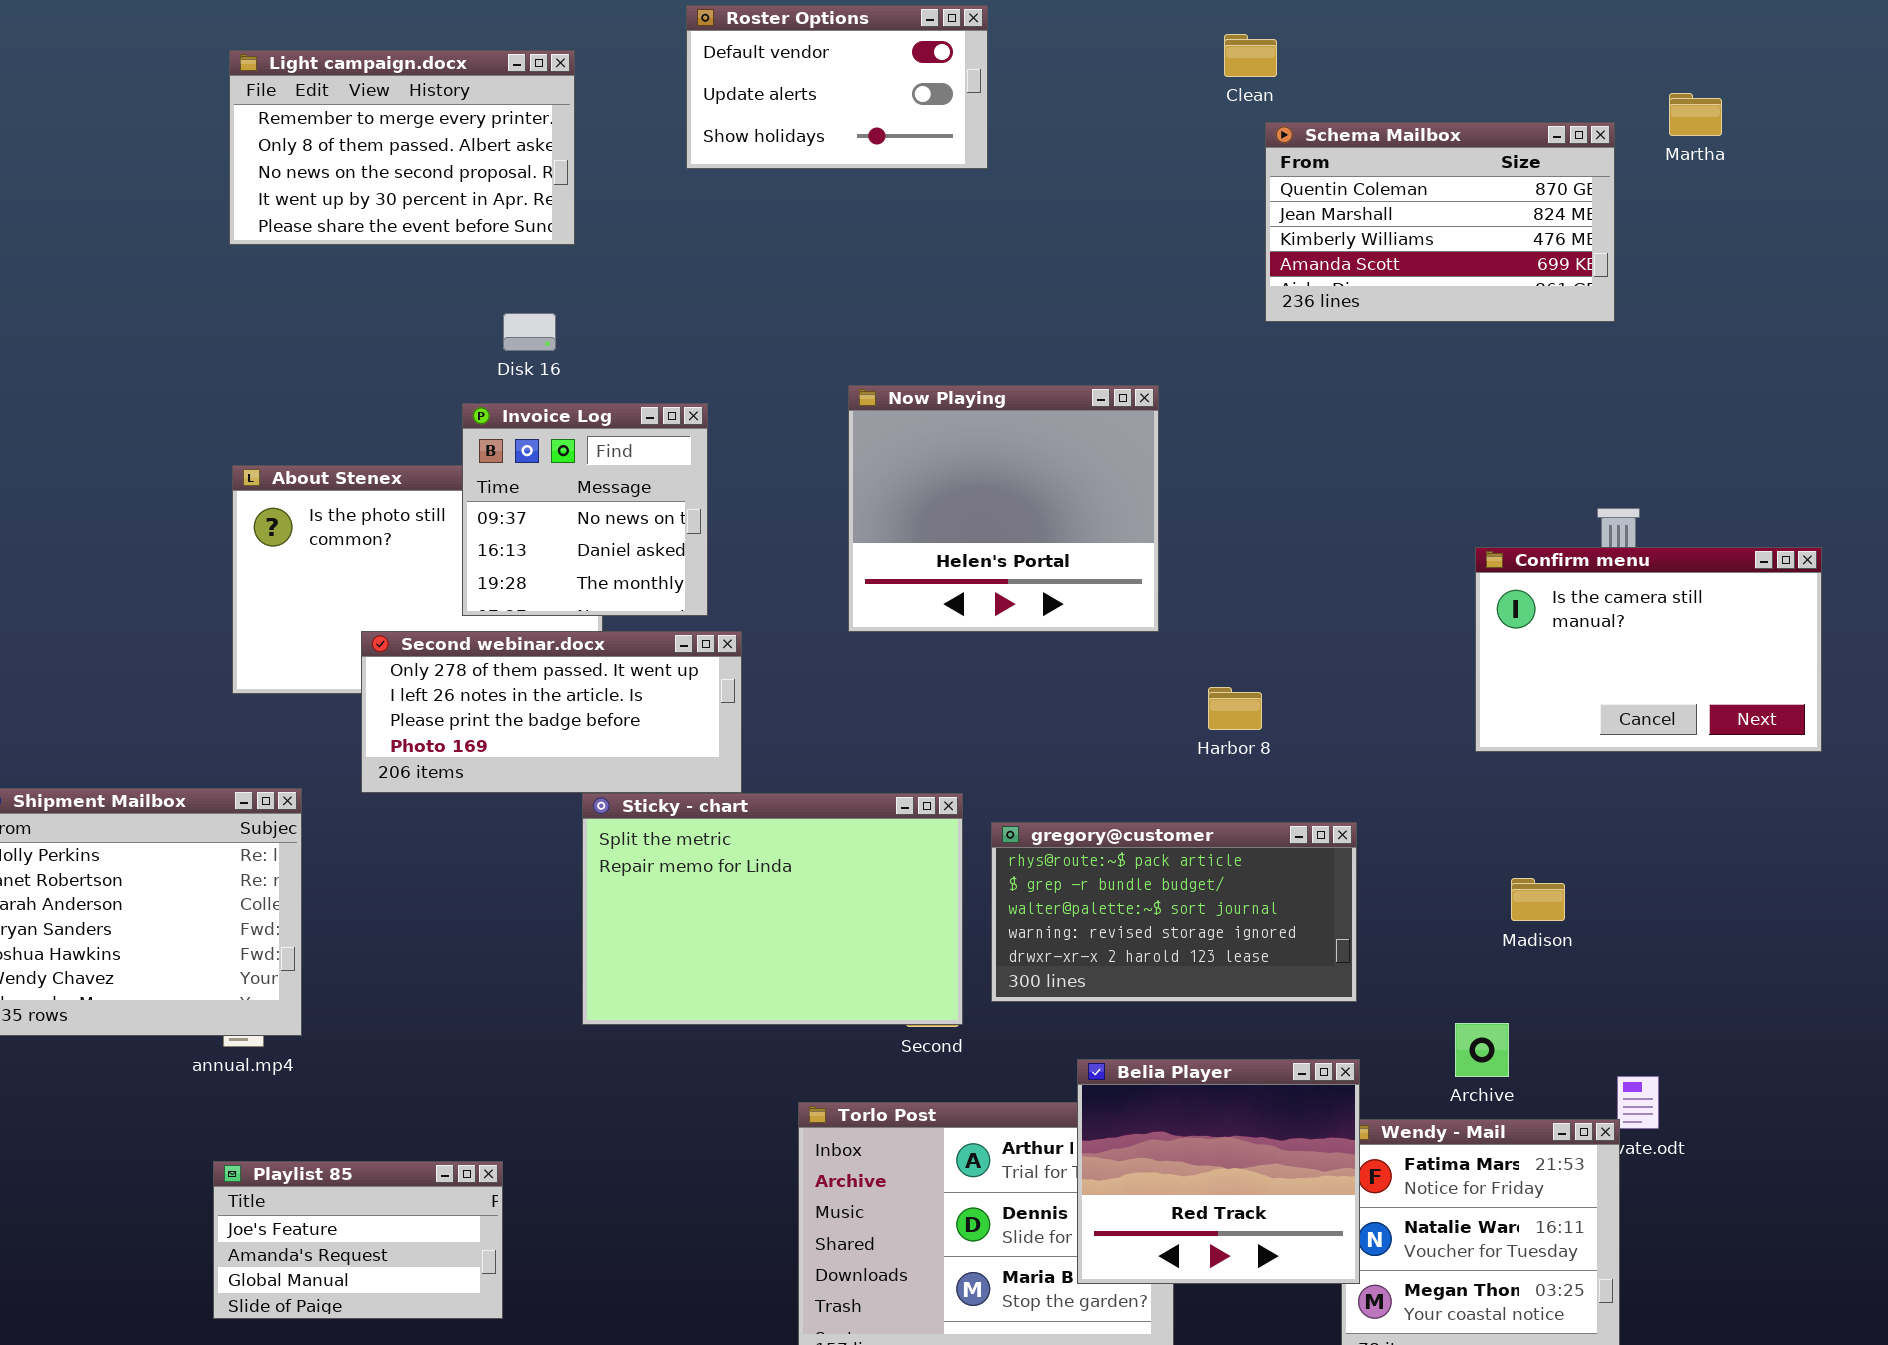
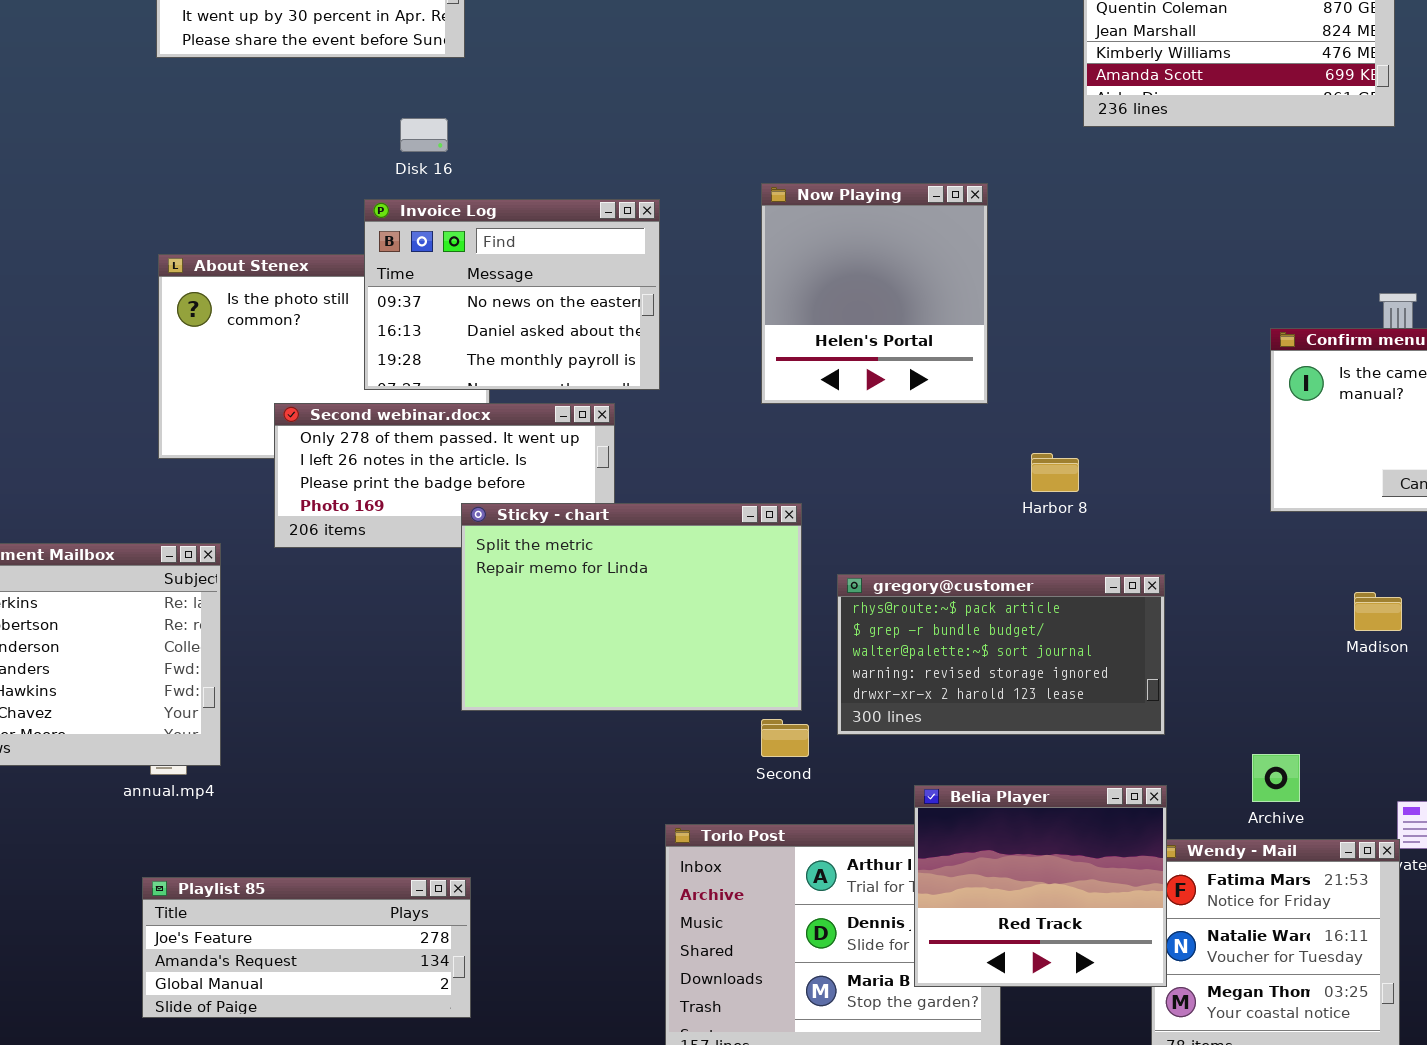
Now Playing: [848,385,1159,632] -> [761,183,988,404], resized
Invoice Log: [462,403,708,616] -> [364,199,660,390], resized
Sticky - chart: [582,793,963,1025] -> [461,503,802,711], moved
Madison: [1511,878,1565,921] -> [1354,592,1402,631], moved
Playlist 85: [213,1161,503,1319] -> [142,877,471,1018], resized

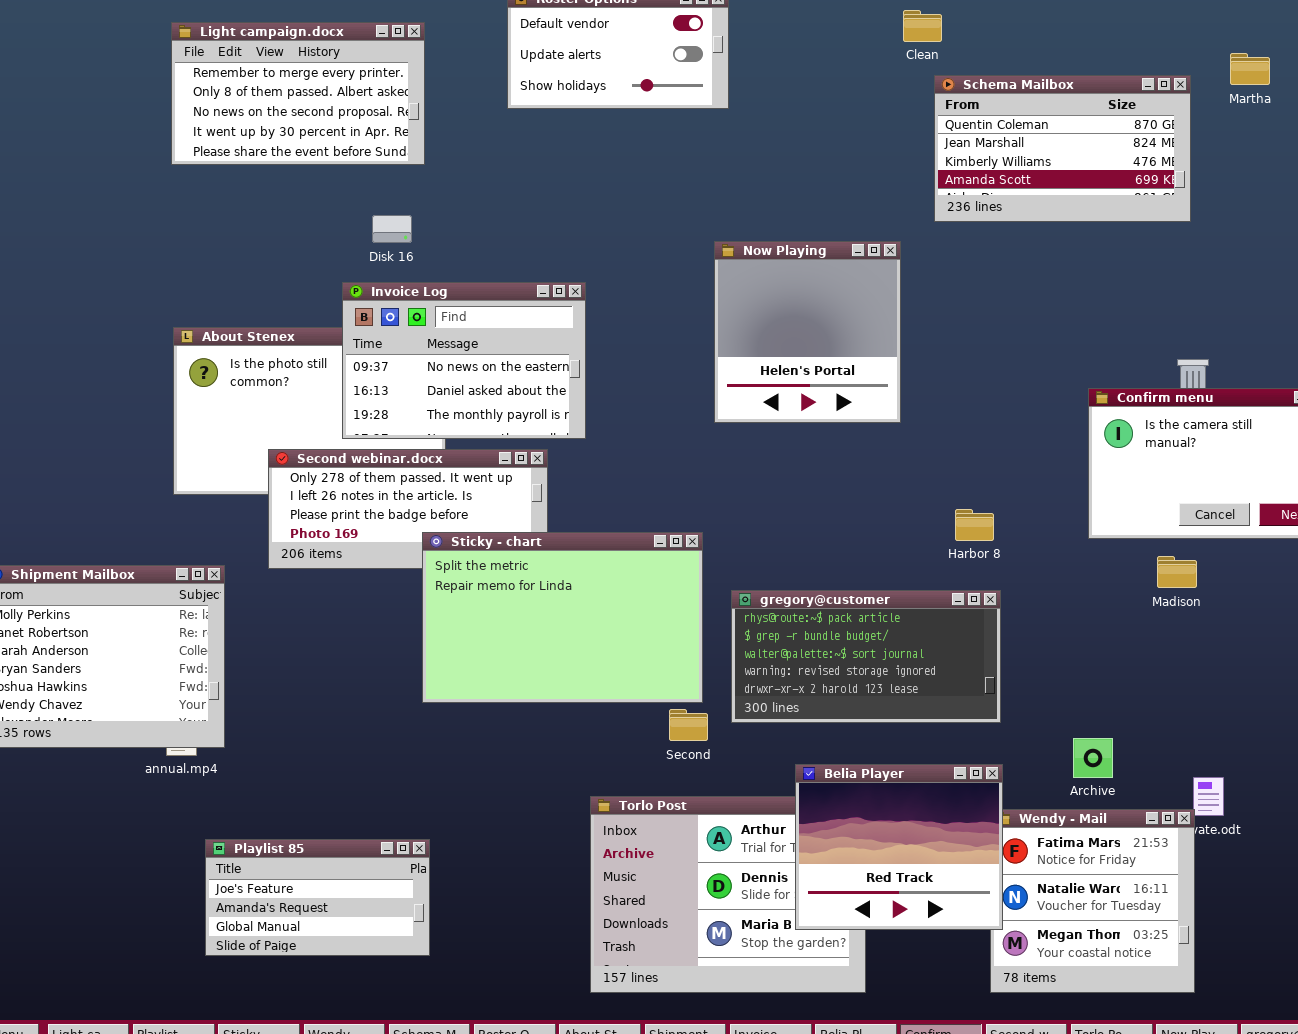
Now Playing: [761,183,988,404] -> [714,241,901,423], moved
Harbor 8: [1031,453,1079,492] -> [955,509,994,541], moved
Madison: [1354,592,1402,631] -> [1157,556,1197,588], moved
Playlist 85: [142,877,471,1018] -> [205,839,430,956], resized

